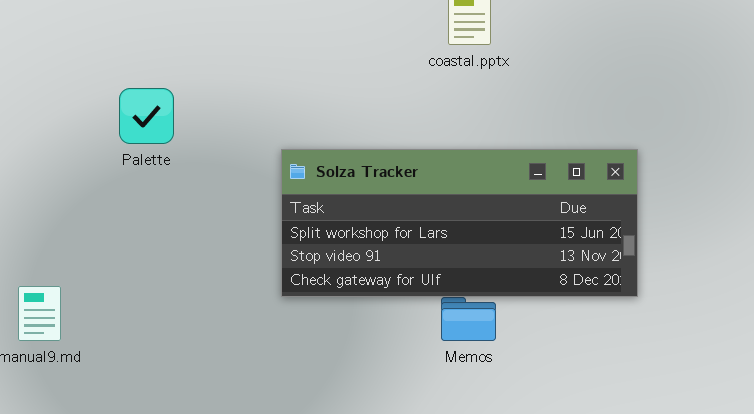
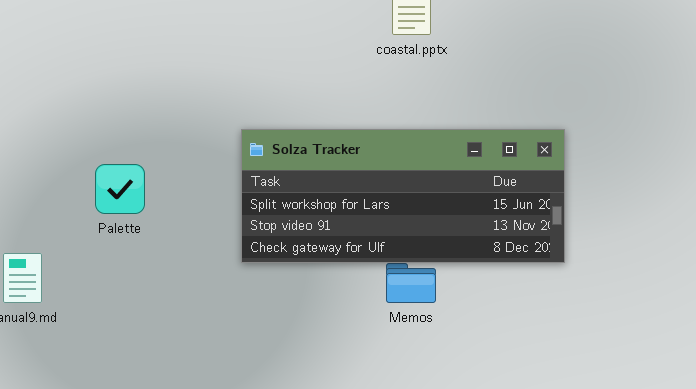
Palette: [119,88,174,144] -> [95,164,145,214], moved

